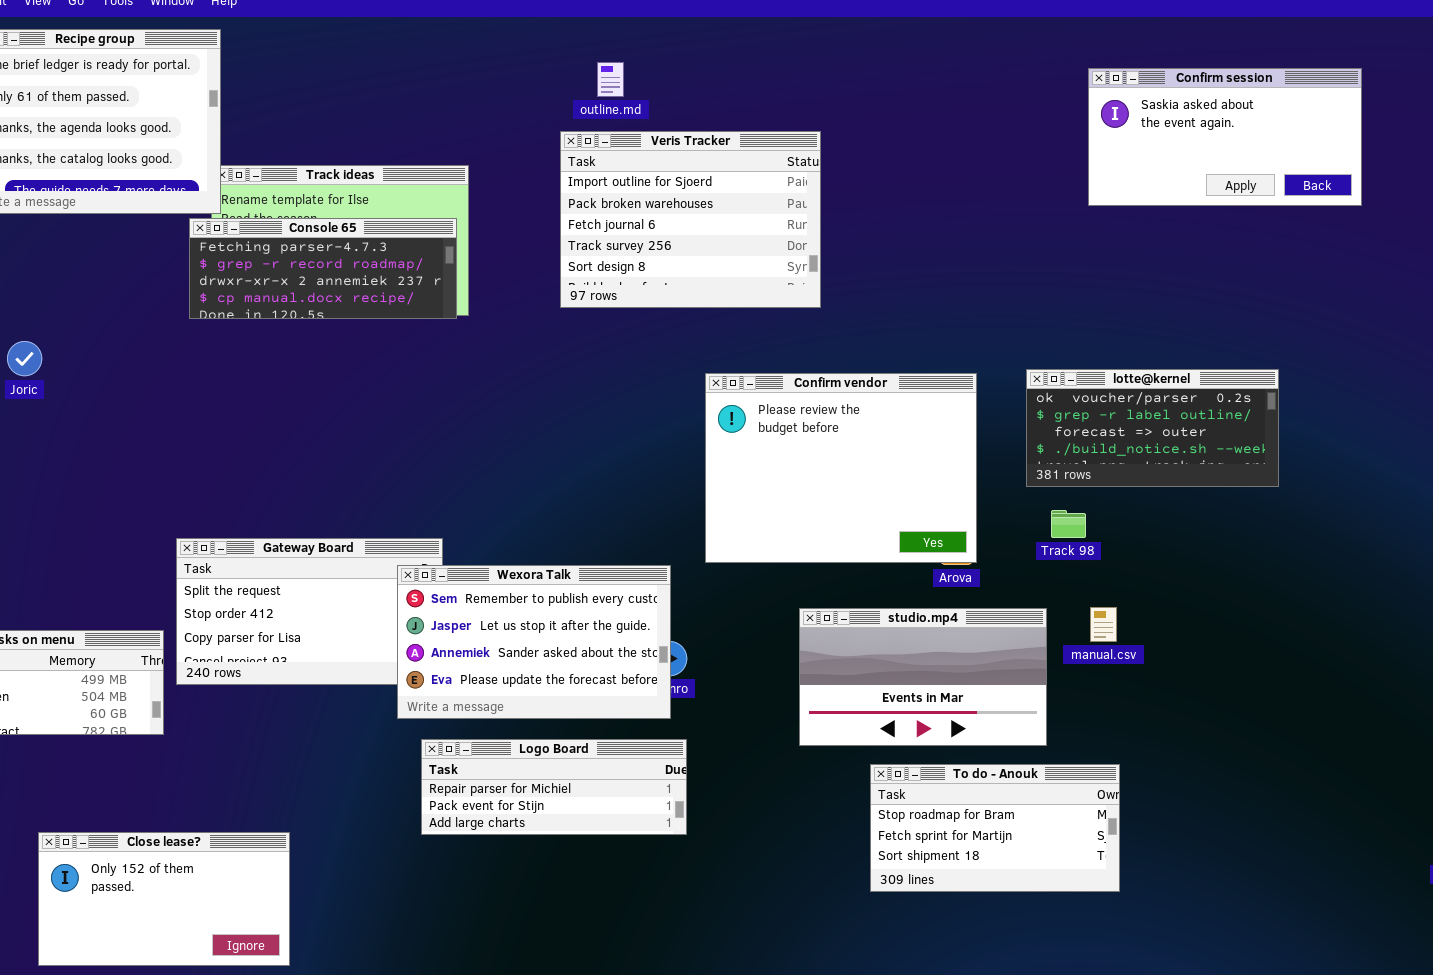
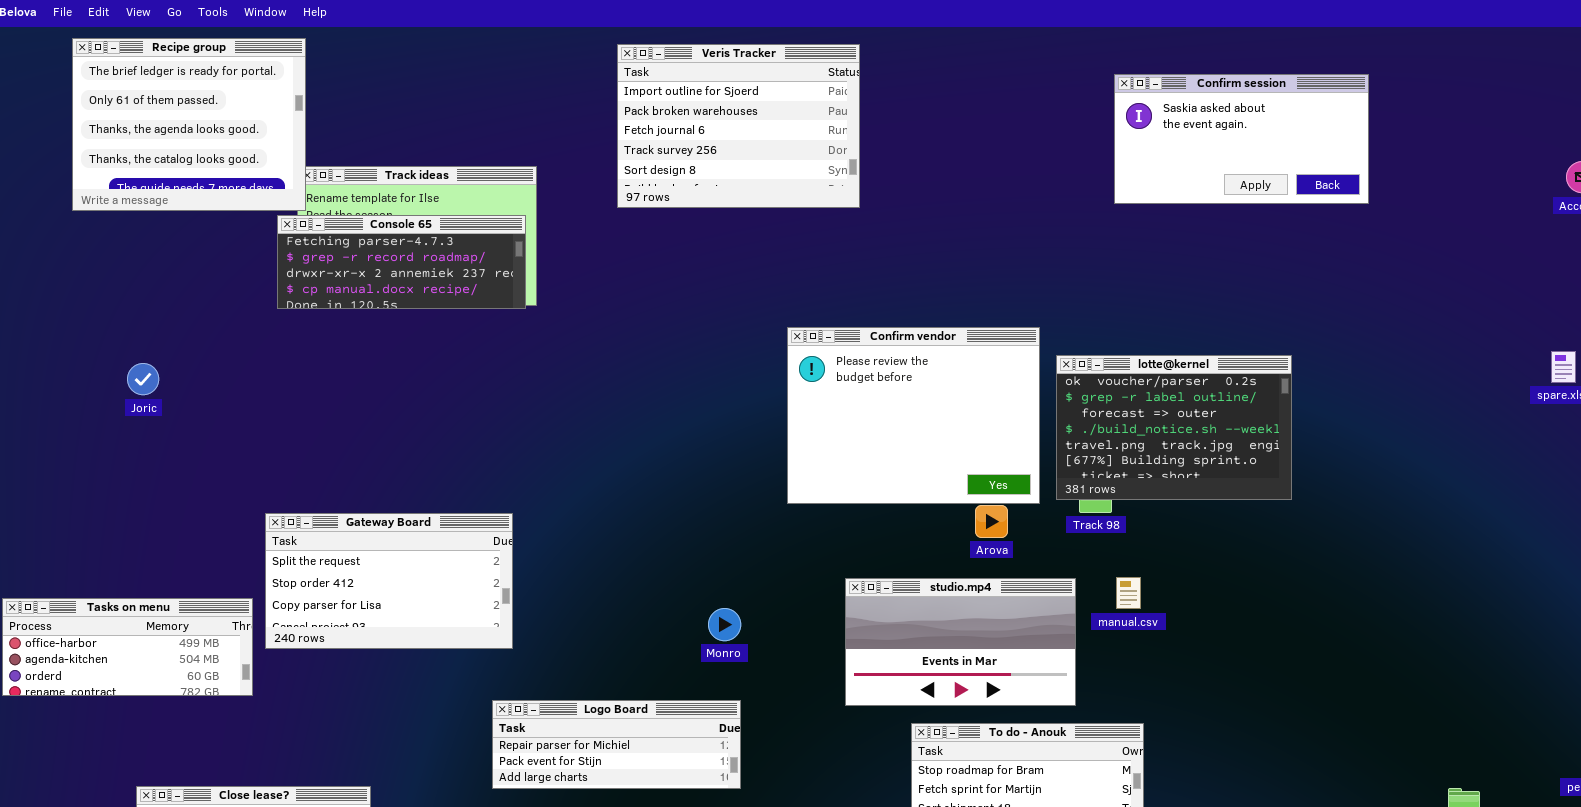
Veris Tracker: [560,131,821,308] -> [617,44,860,208], moved
Joric: [7,341,42,376] -> [127,363,159,395], moved
lotte@kernel: [1026,369,1279,487] -> [1056,355,1292,500], resized
Confirm vendor: [705,373,977,563] -> [787,327,1040,504], moved
Wexora Talk: [397,565,671,719] -> none, closed

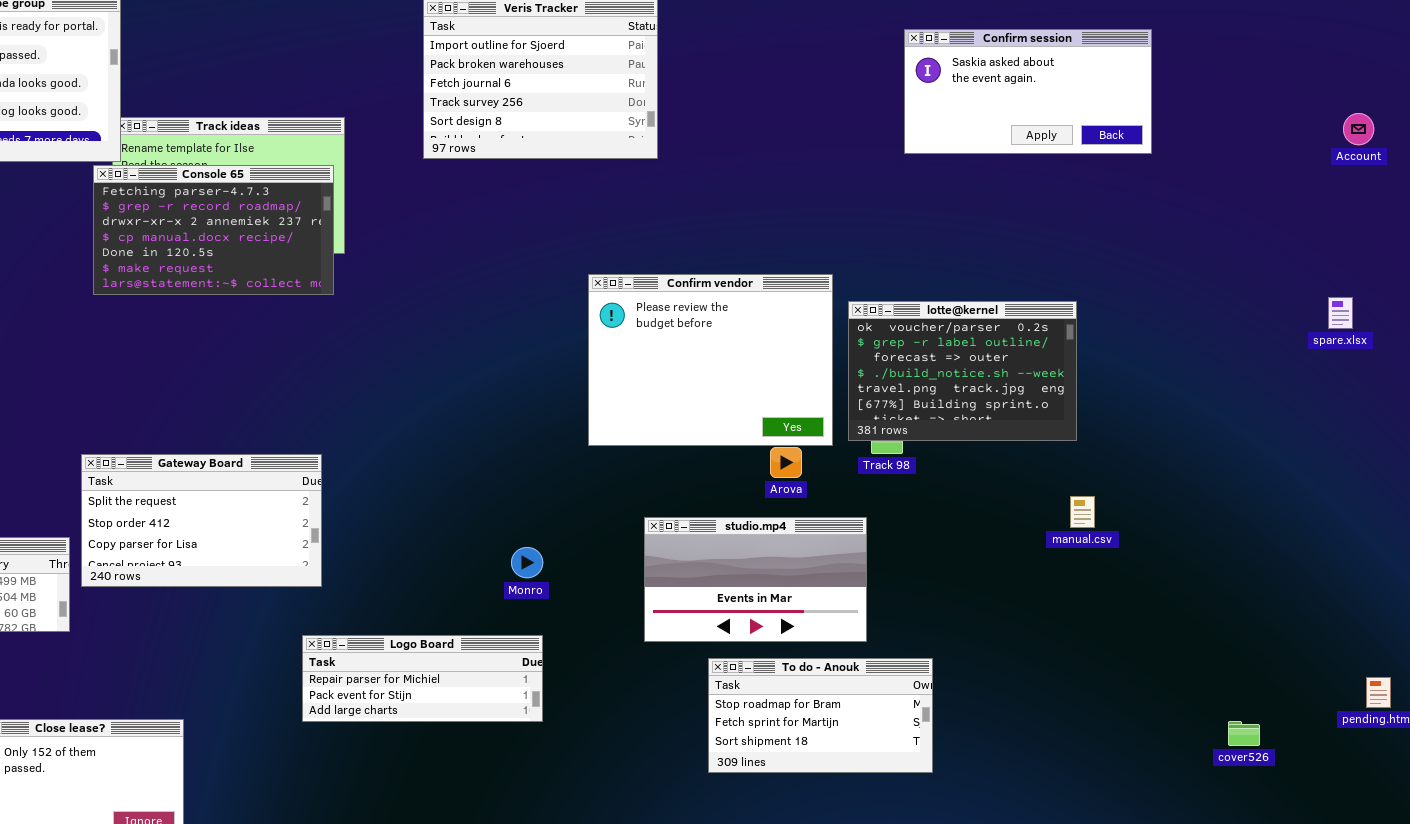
Console 65: [277,215,526,309] -> [93,165,334,295], resized
manual.csv: [1116,577,1141,609] -> [1070,496,1095,528], moved

